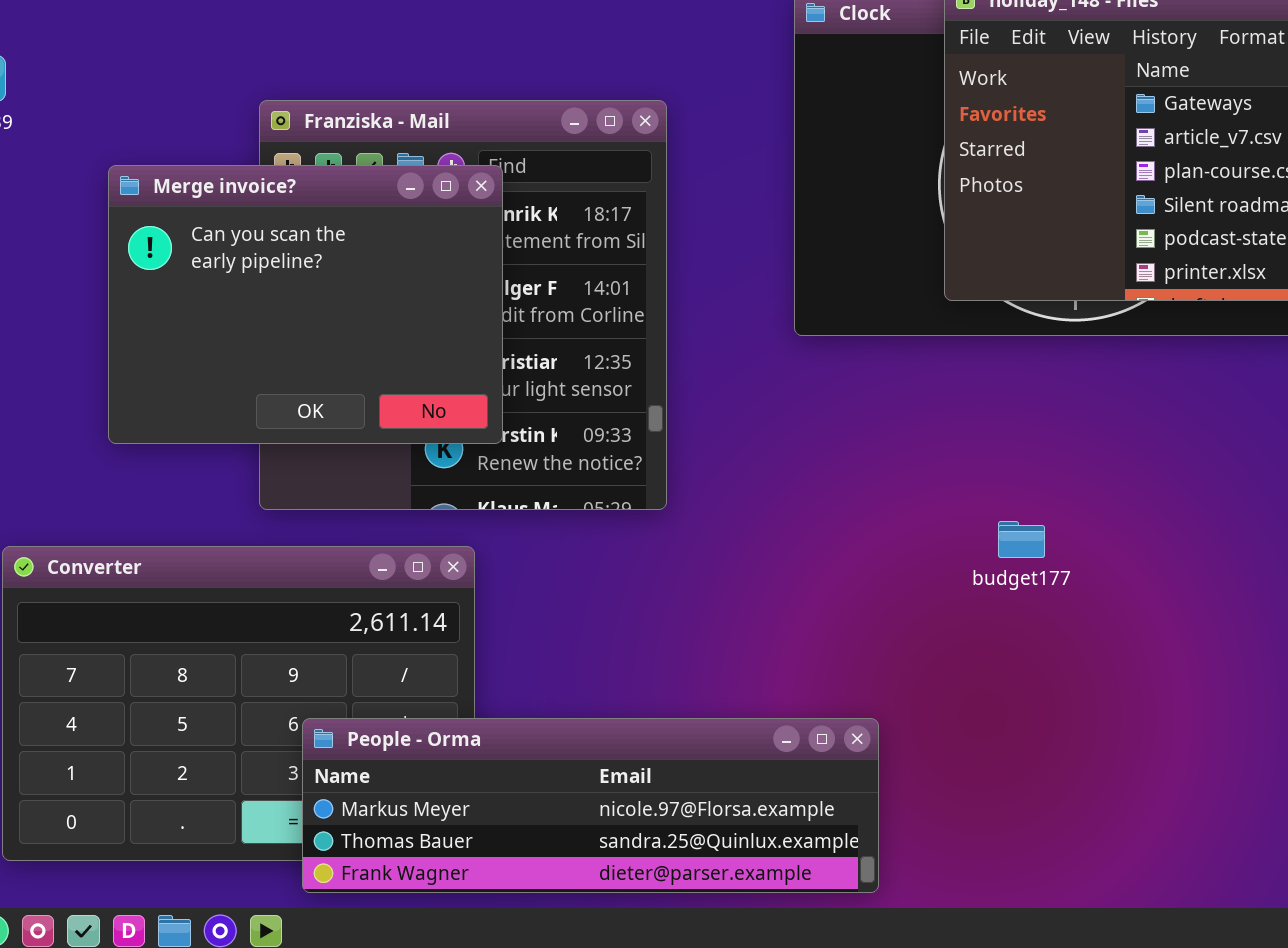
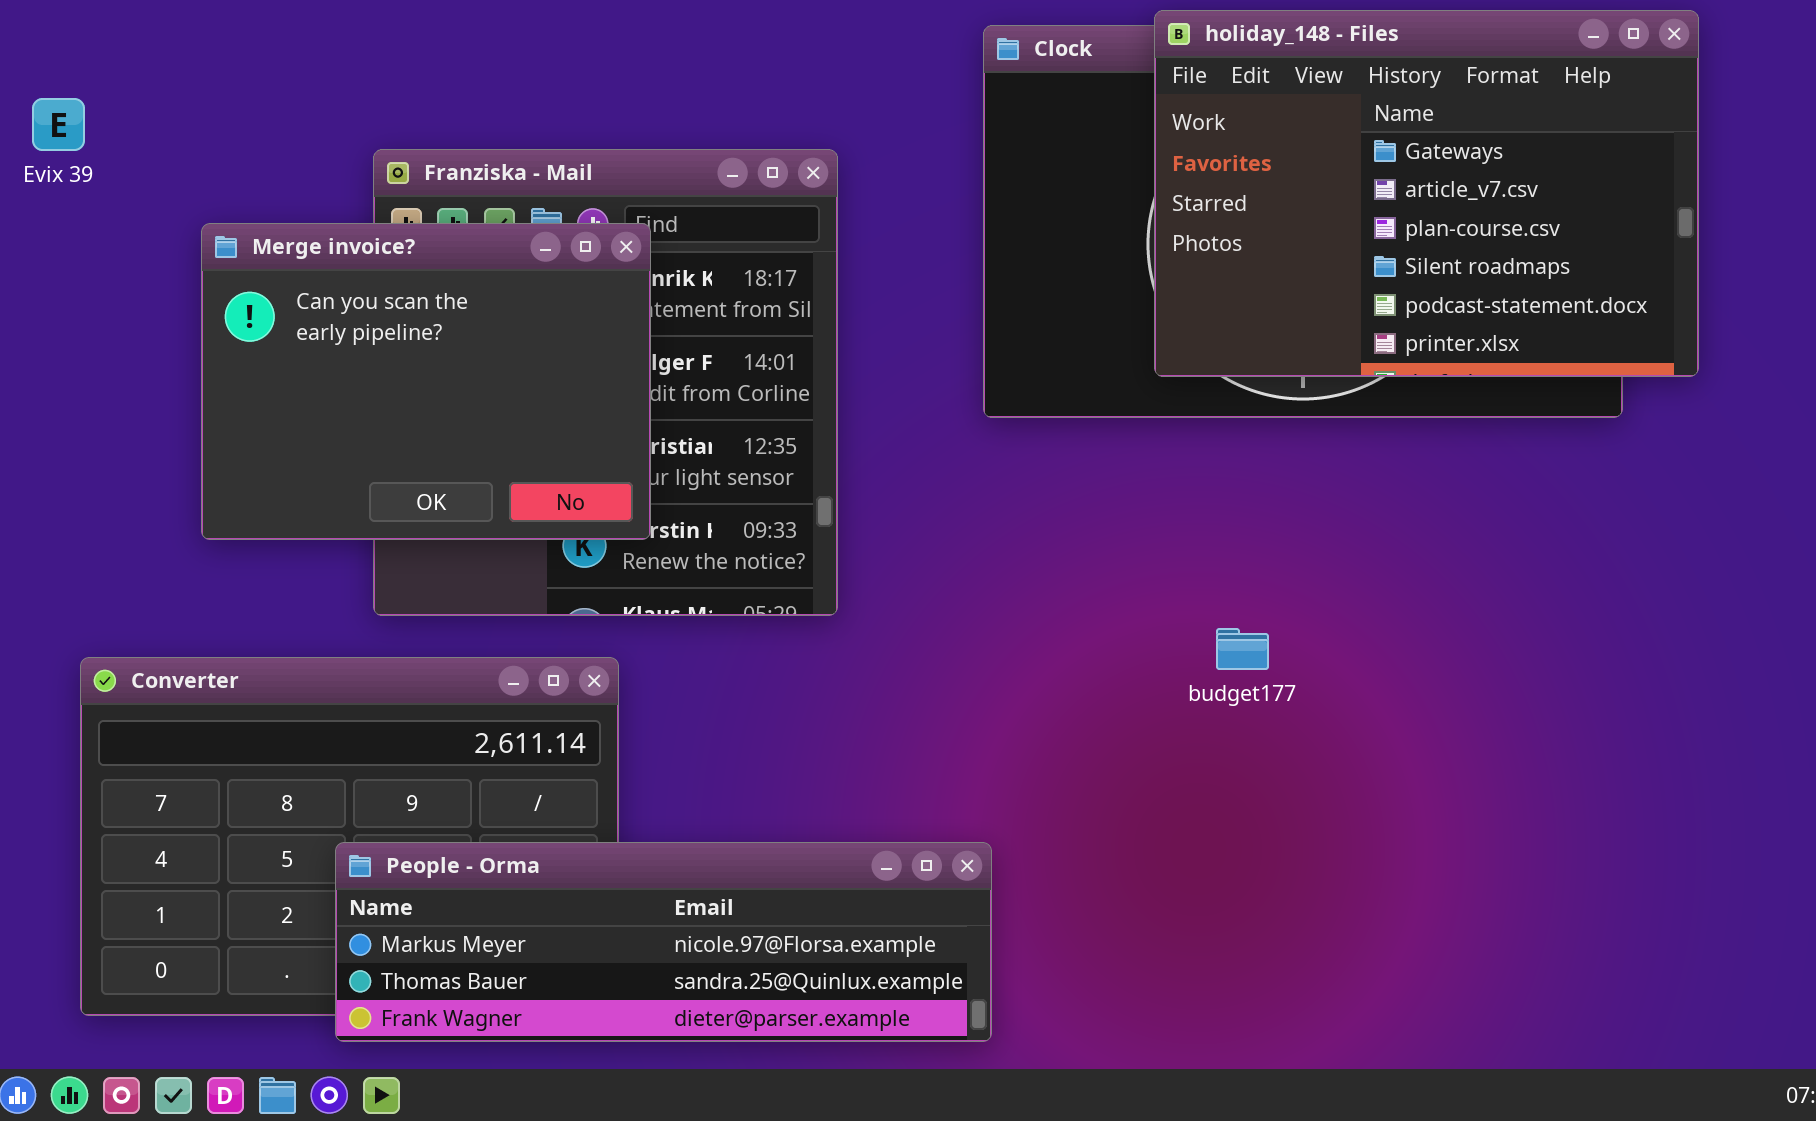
People - Orma: [302,718,879,893] -> [335,842,992,1042], moved

